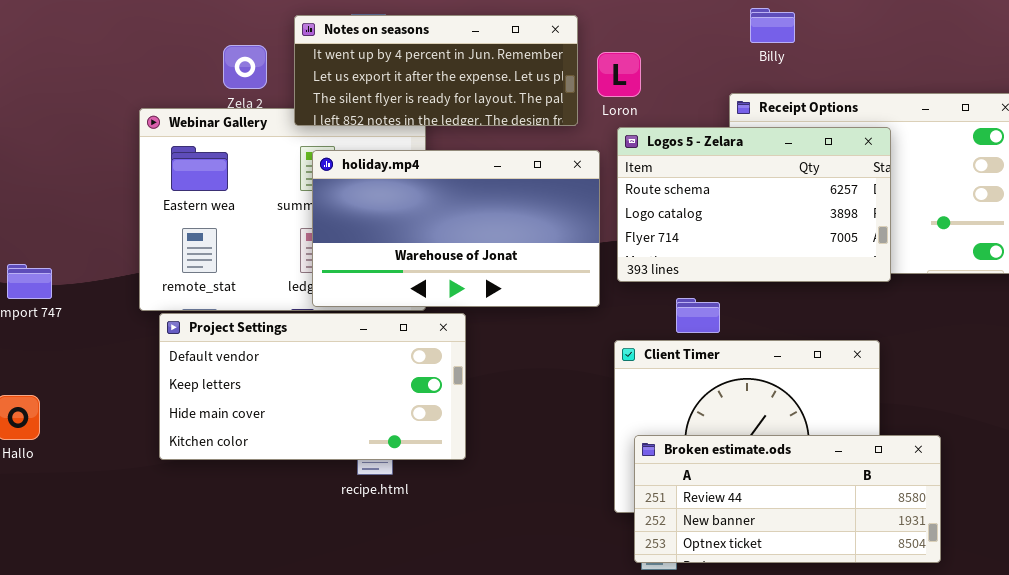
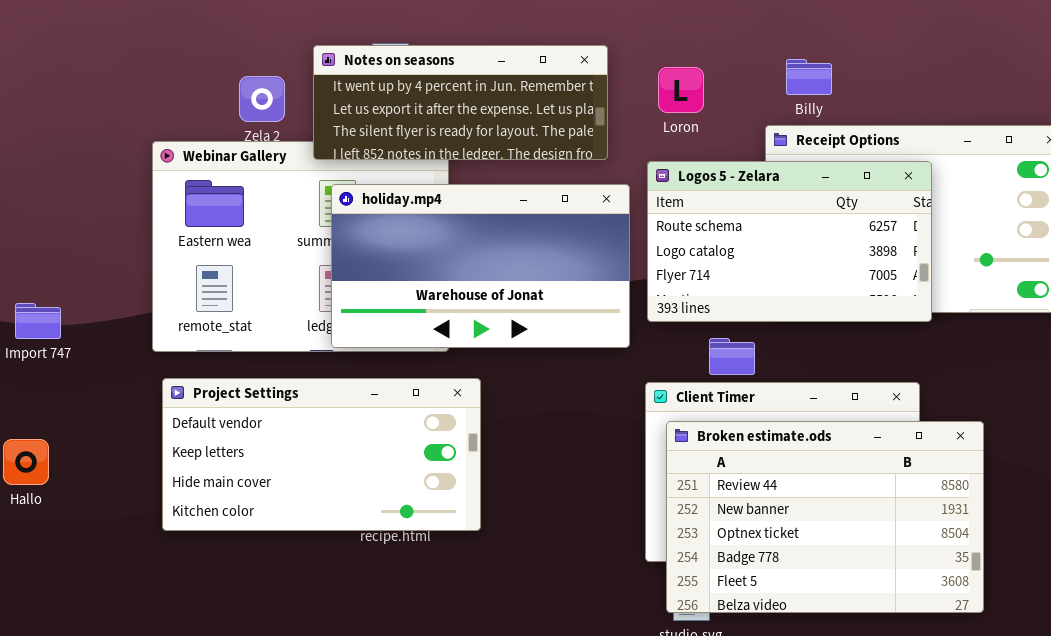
Billy: [750,8,795,43] -> [786,59,832,95], moved
Loron: [597,52,641,97] -> [658,67,704,113], moved
Project Settings: [159,313,466,460] -> [162,378,481,531], moved
Broken estimate.ods: [634,435,941,563] -> [666,421,984,613], resized

